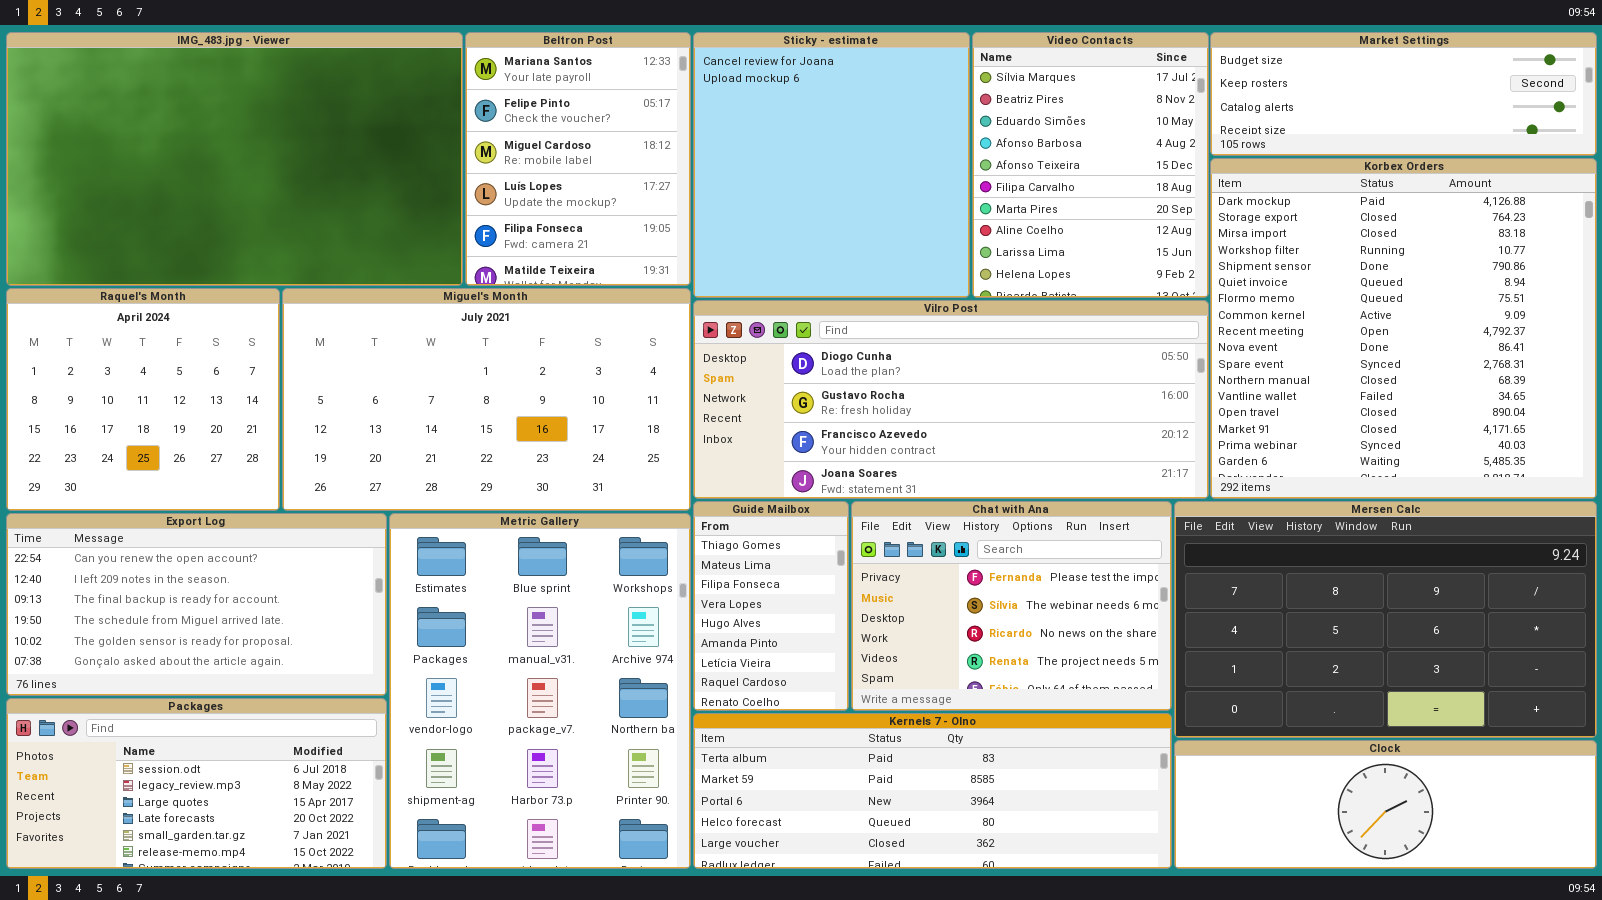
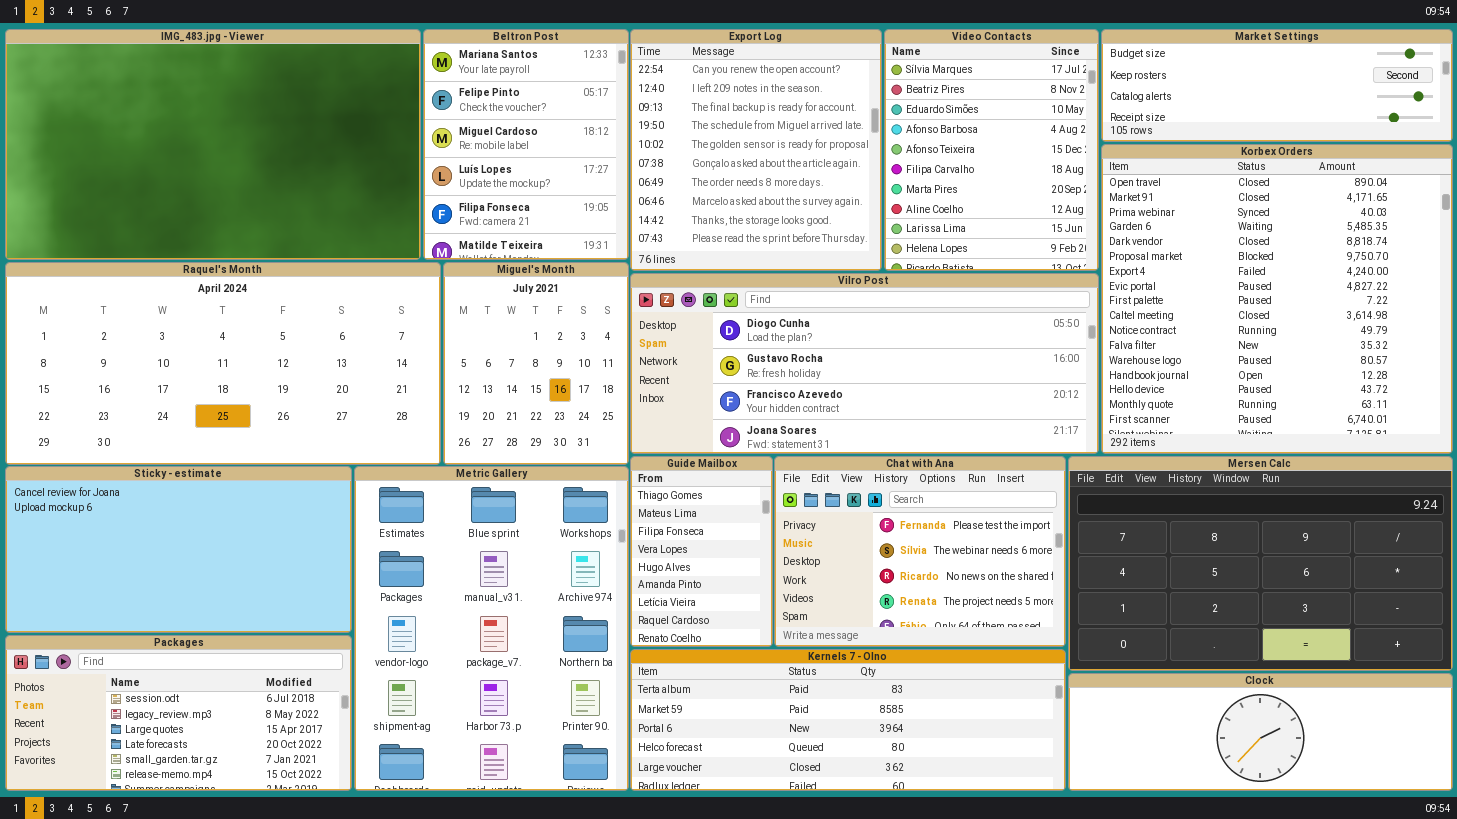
Sticky - estimate: [693,32,970,298] -> [5,466,352,633], moved, resized
Korbex Orders: [1210,158,1597,499] -> [1101,144,1453,454], scrolled down 13 rows
Raquel's Month: [6,288,280,511] -> [5,262,441,465], resized
Miguel's Month: [282,288,691,511] -> [443,262,629,465], resized
Export Log: [6,513,387,696] -> [630,29,882,271], moved, resized

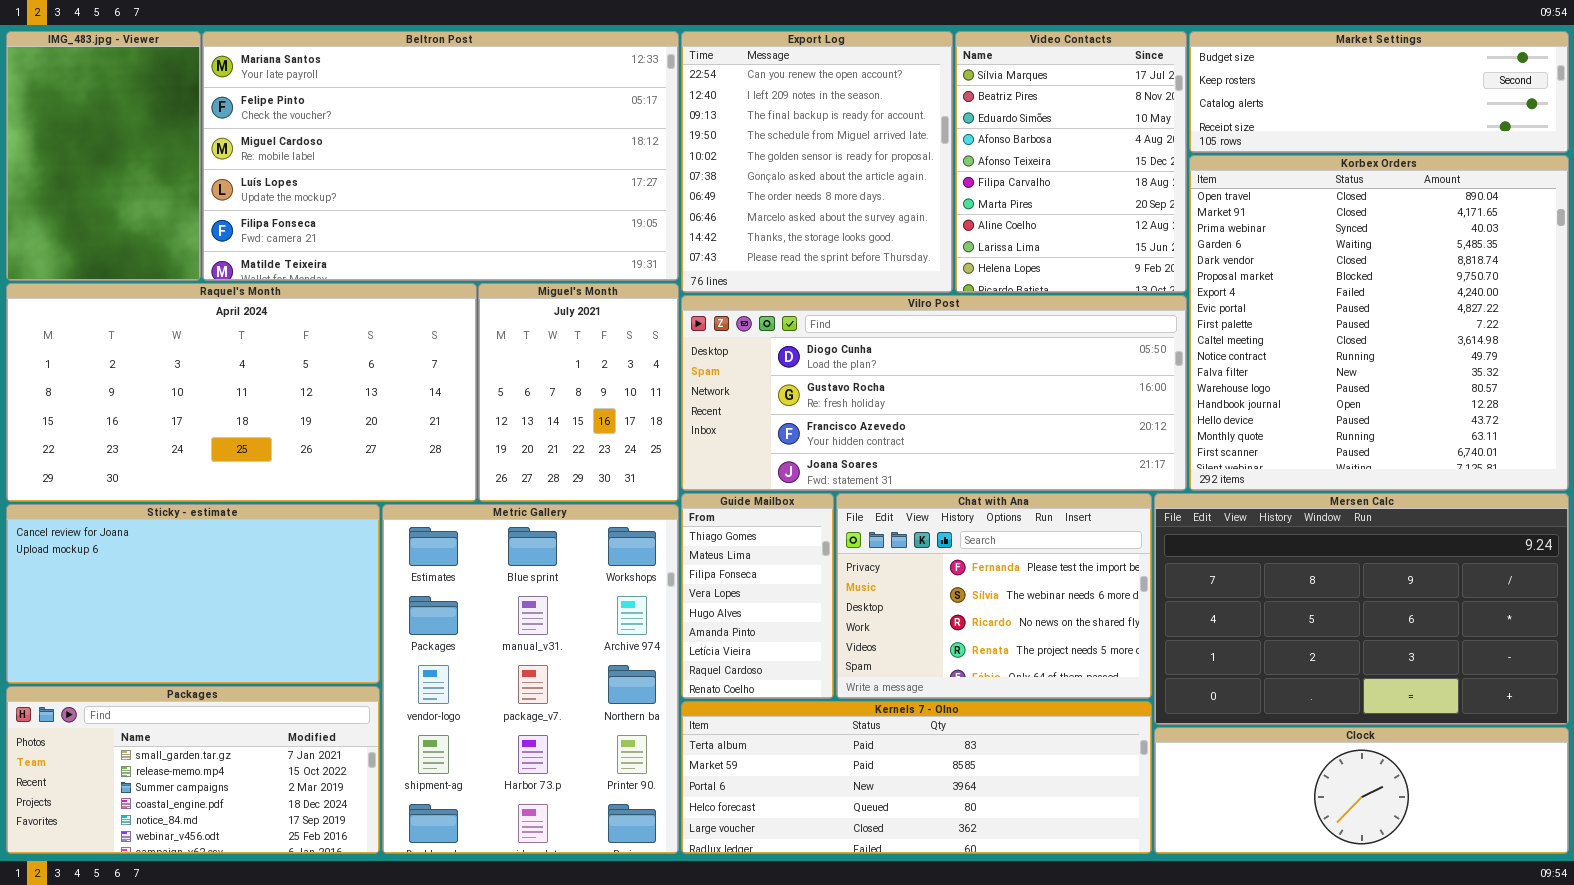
IMG_483.jpg - Viewer: [5,29,421,260] -> [6,31,201,281], resized
Beltron Post: [423,29,629,260] -> [202,31,679,281], resized
Packages: [5,635,352,791] -> [6,686,380,854], scrolled down 4 rows

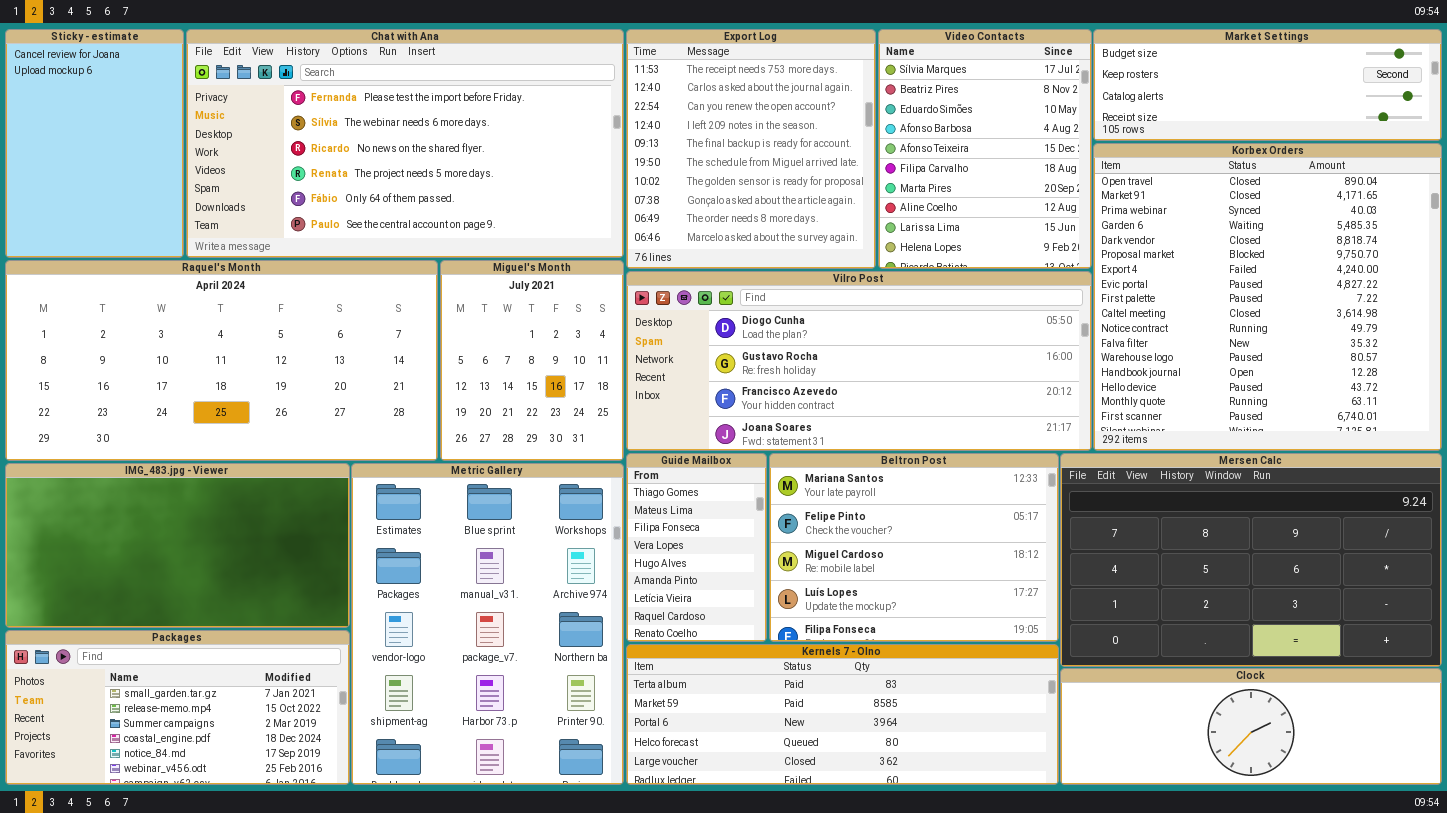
IMG_483.jpg - Viewer: [6,31,201,281] -> [5,463,350,628], moved, resized
Beltron Post: [202,31,679,281] -> [769,453,1059,642], moved, resized
Export Log: [681,31,953,293] -> [626,29,876,269], scrolled up 2 rows
Chat with Ana: [836,493,1152,699] -> [186,29,624,258], moved, resized
Sticky - estimate: [6,504,380,684] -> [5,29,184,258], moved, resized

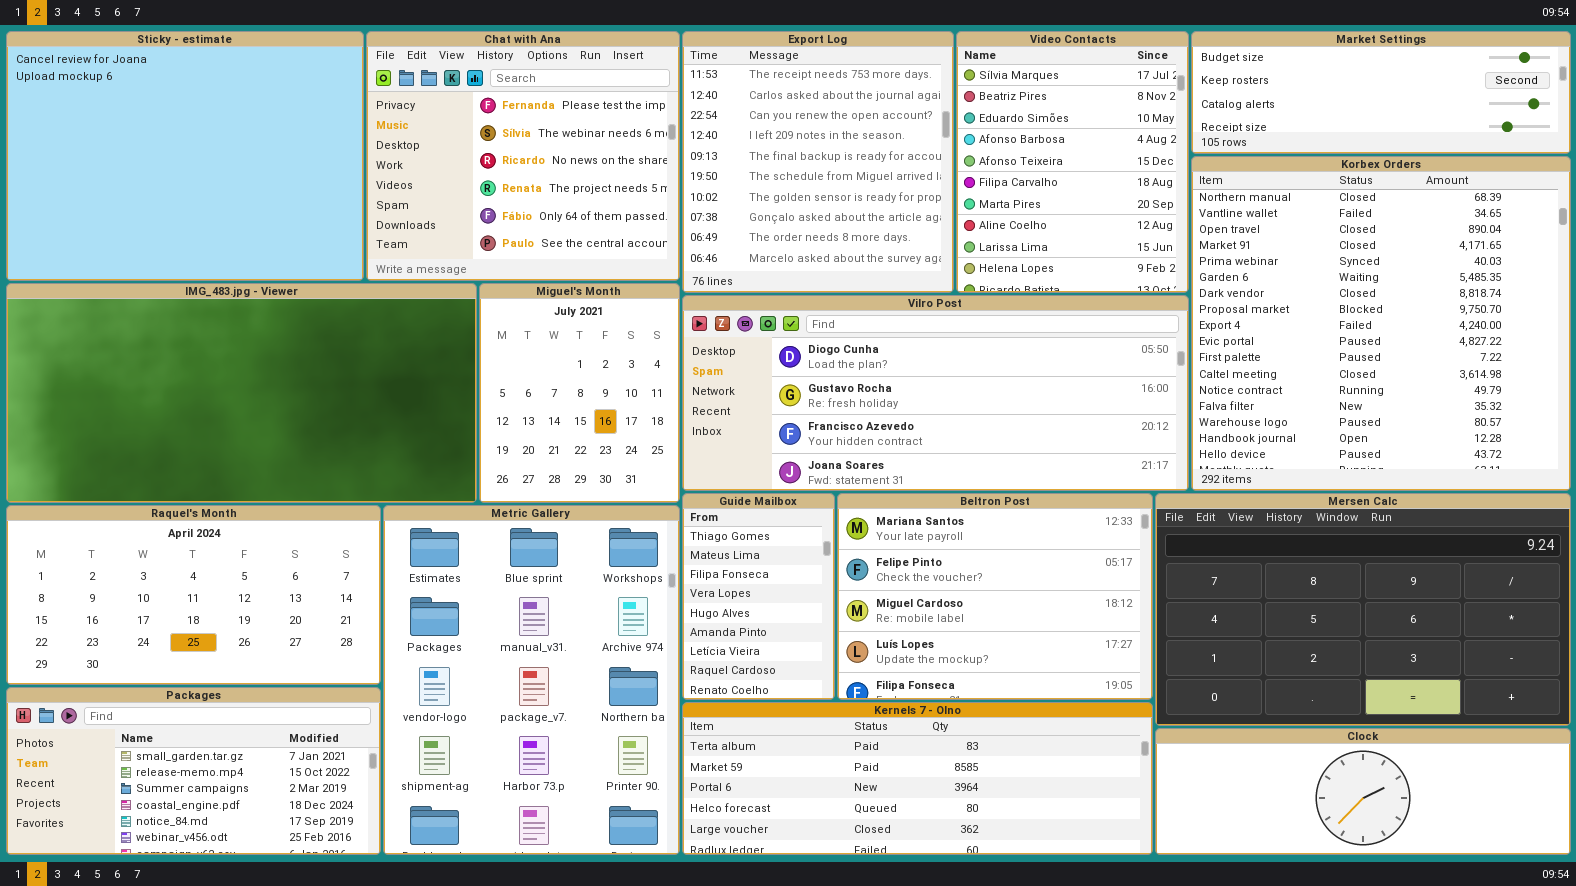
Sticky - estimate: [5,29,184,258] -> [6,31,364,281], resized
Chat with Ana: [186,29,624,258] -> [366,31,680,281], resized
Korbex Orders: [1093,143,1442,451] -> [1191,156,1571,491], scrolled up 2 rows
Raquel's Month: [5,260,438,461] -> [6,505,381,685], moved, resized
IMG_483.jpg - Viewer: [5,463,350,628] -> [6,283,477,503], moved, resized

